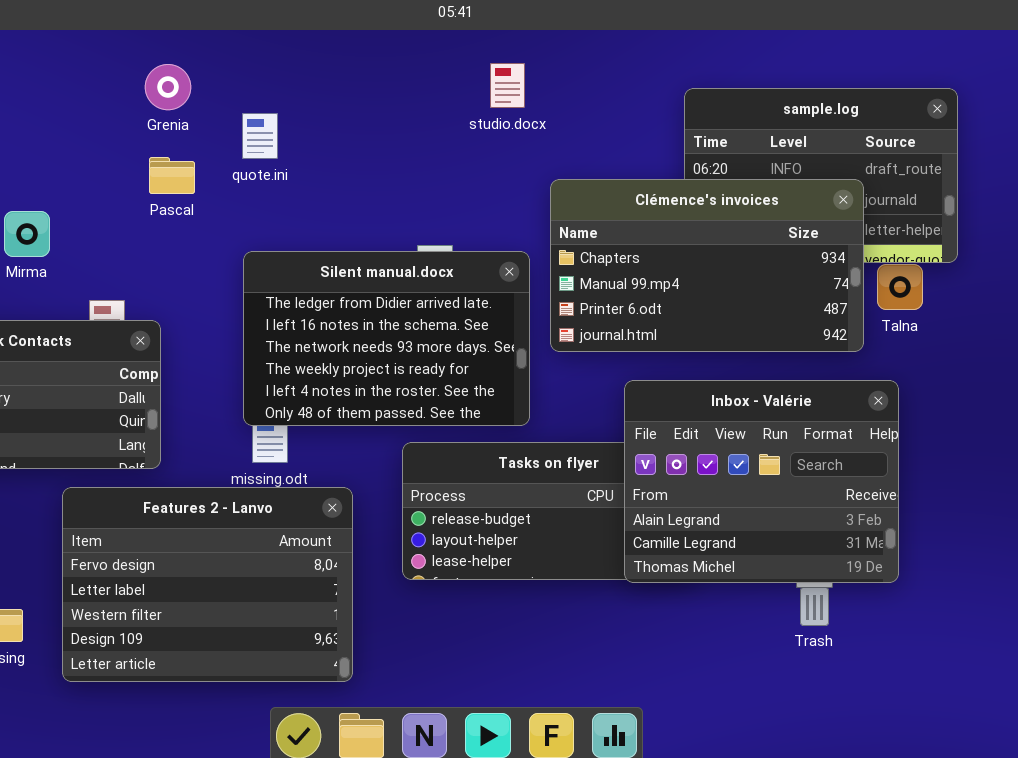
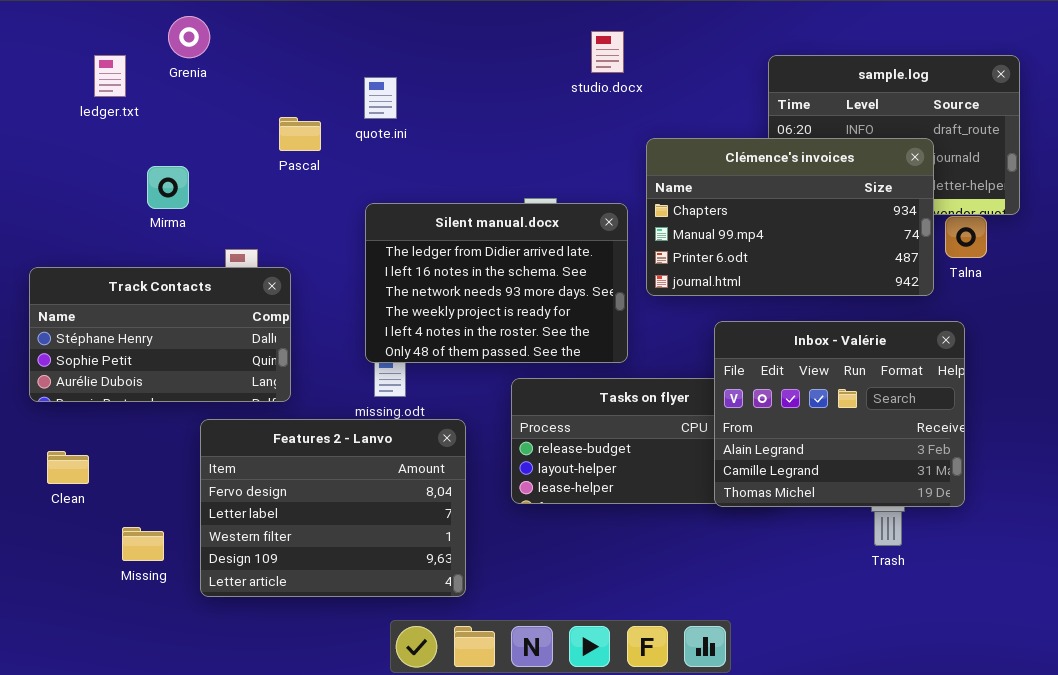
Grenia: [145,64,191,110] -> [168,16,210,58], moved

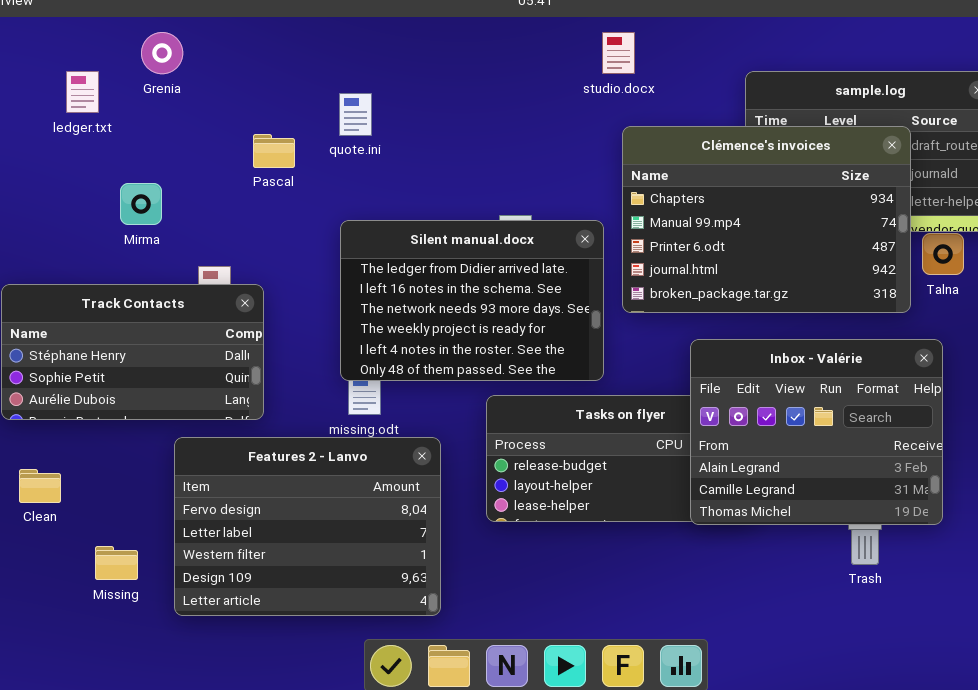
studio.docx: [591,31,624,73] -> [602,32,635,74], moved
Clémence's invoices: [646,138,934,296] -> [622,126,911,313], resized

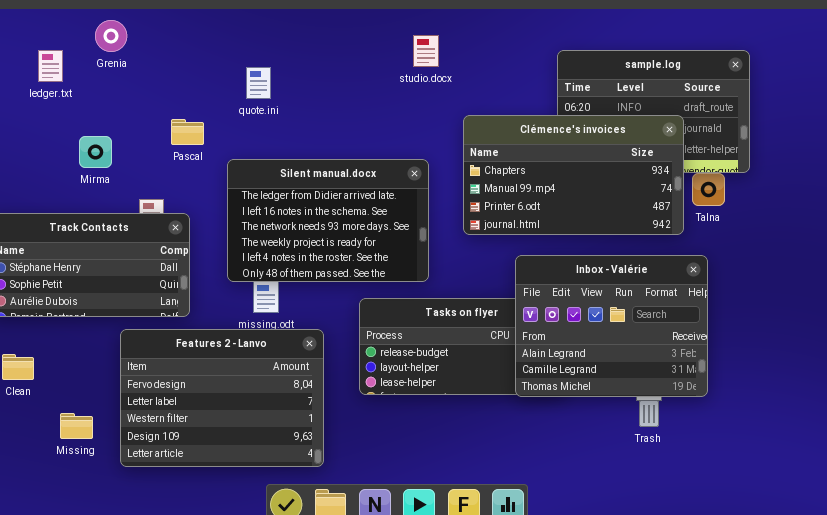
studio.docx: [602,32,635,74] -> [413,35,439,67], moved
Clémence's invoices: [622,126,911,313] -> [463,115,684,235], resized
Pascal: [253,134,295,168] -> [171,119,204,145], moved
Silent manual.docx: [340,220,604,381] -> [227,159,429,282], moved

